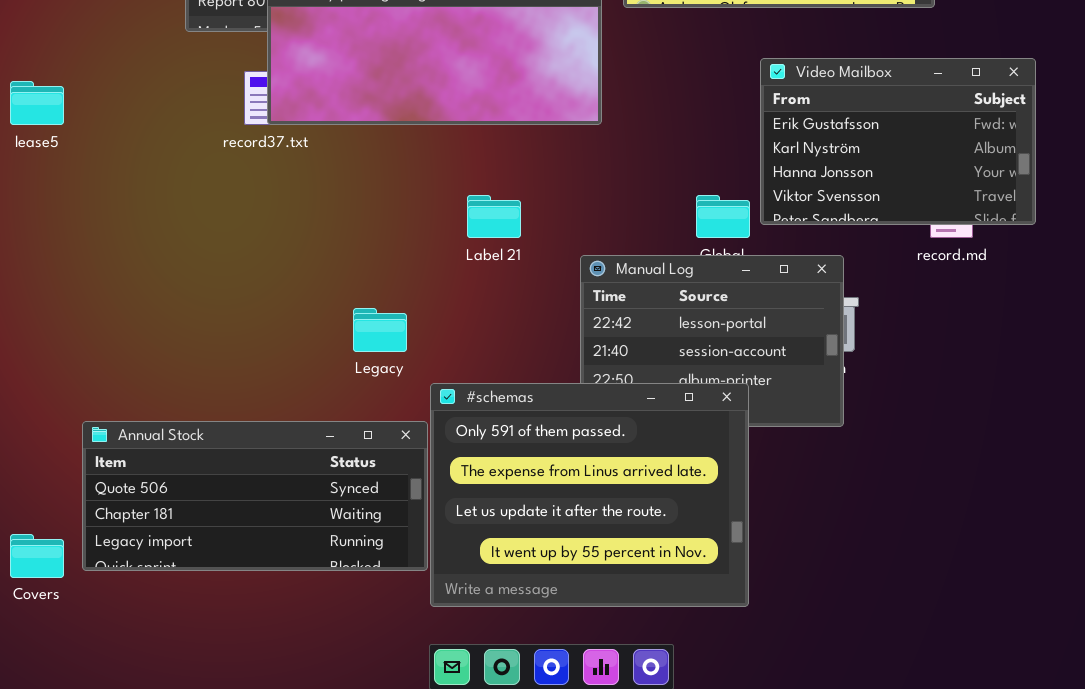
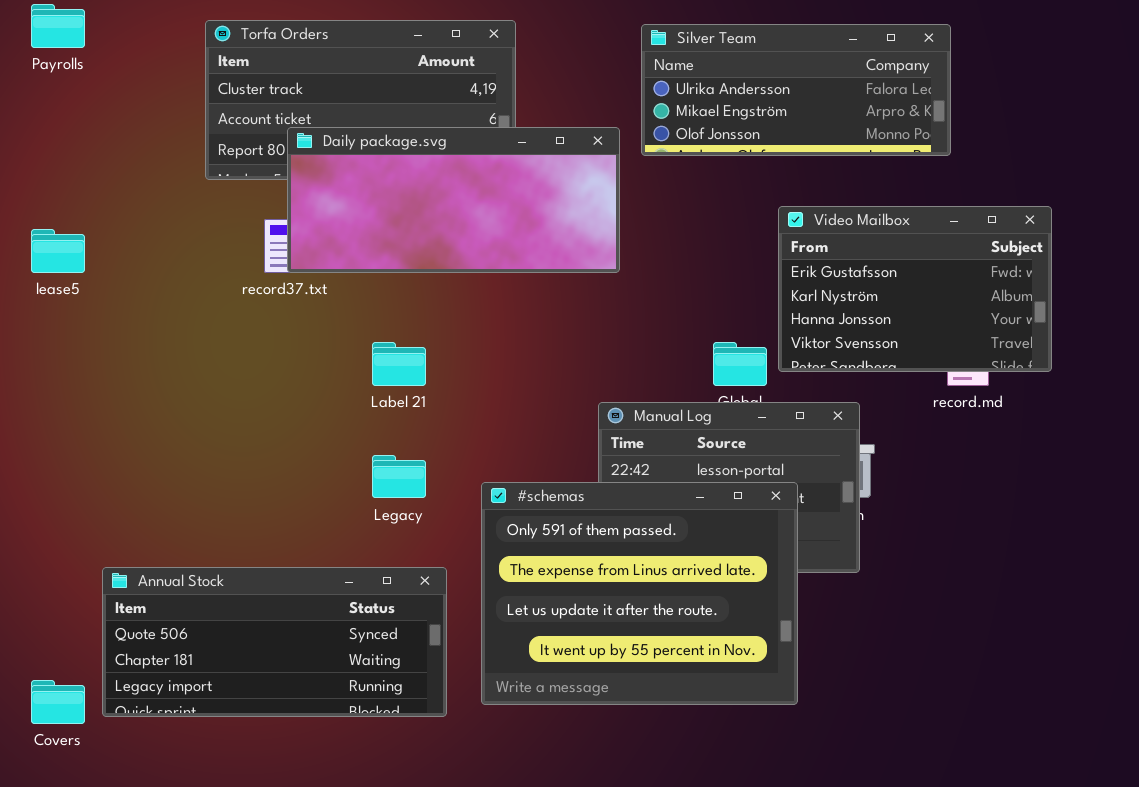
Label 21: [467,195,521,238] -> [372,342,426,386], moved
#schemas: [430,383,749,607] -> [481,482,798,705], moved

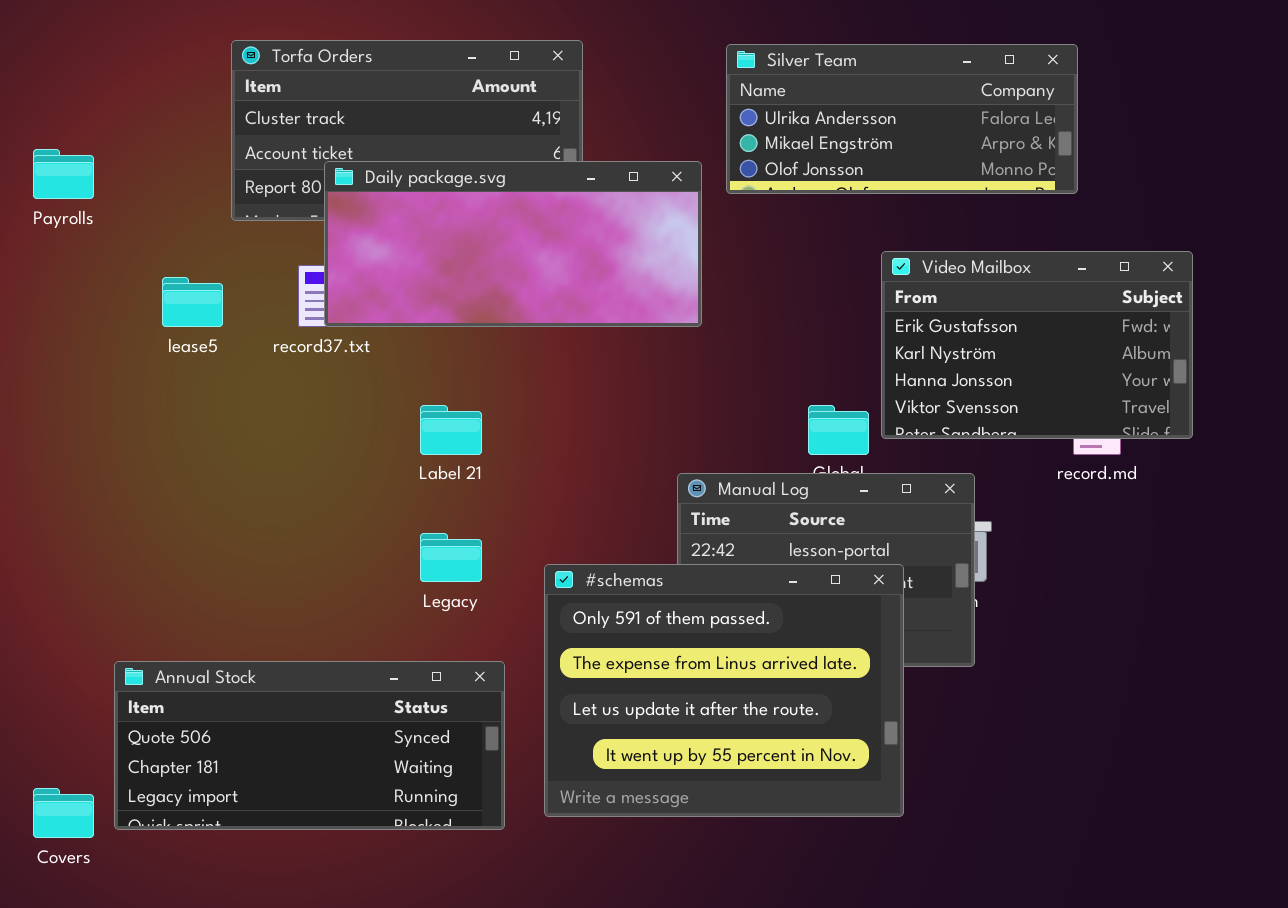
Payrolls: [31,4,85,48] -> [33,149,94,199], moved
lease5: [31,229,85,273] -> [162,277,223,327], moved

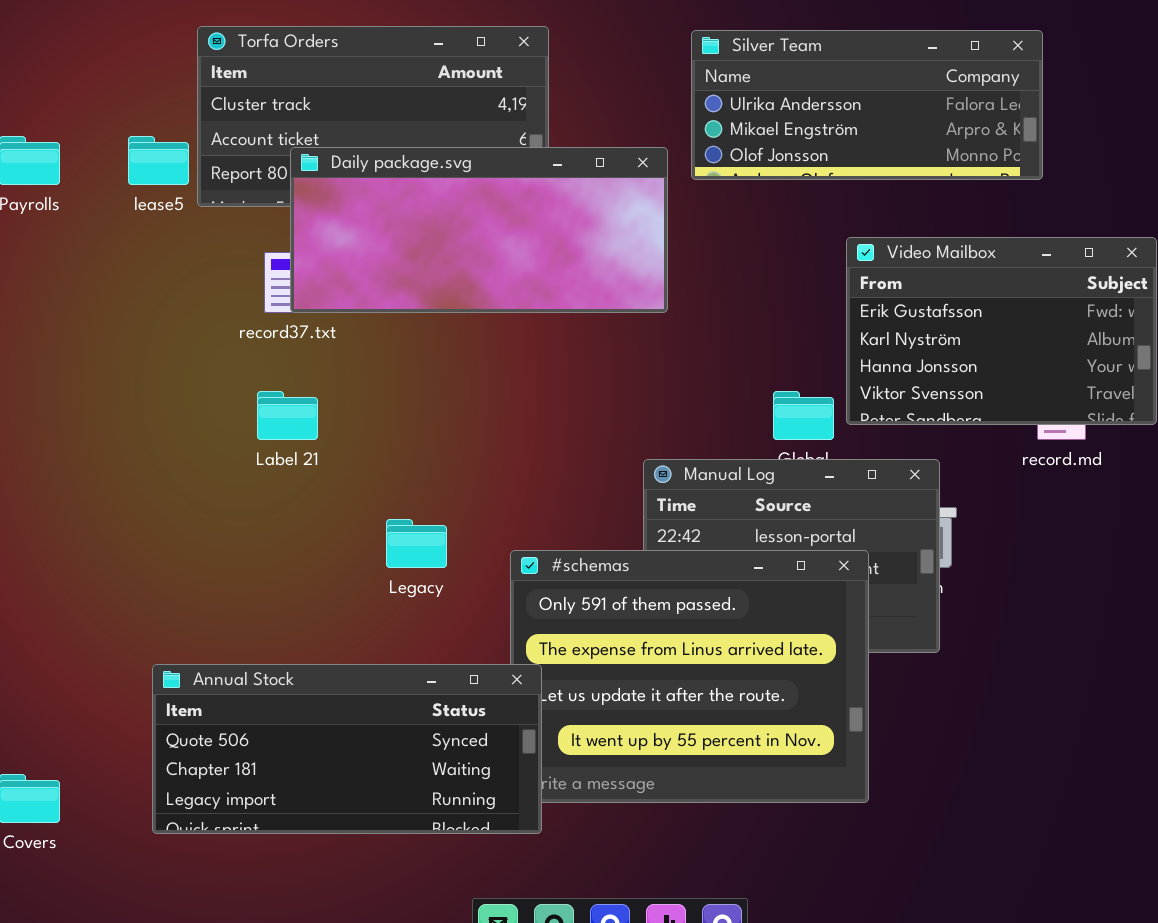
lease5: [162,277,223,327] -> [128,136,189,185], moved
Label 21: [420,405,482,455] -> [257,391,318,440], moved
Annual Stock: [114,661,505,830] -> [152,664,542,834], moved

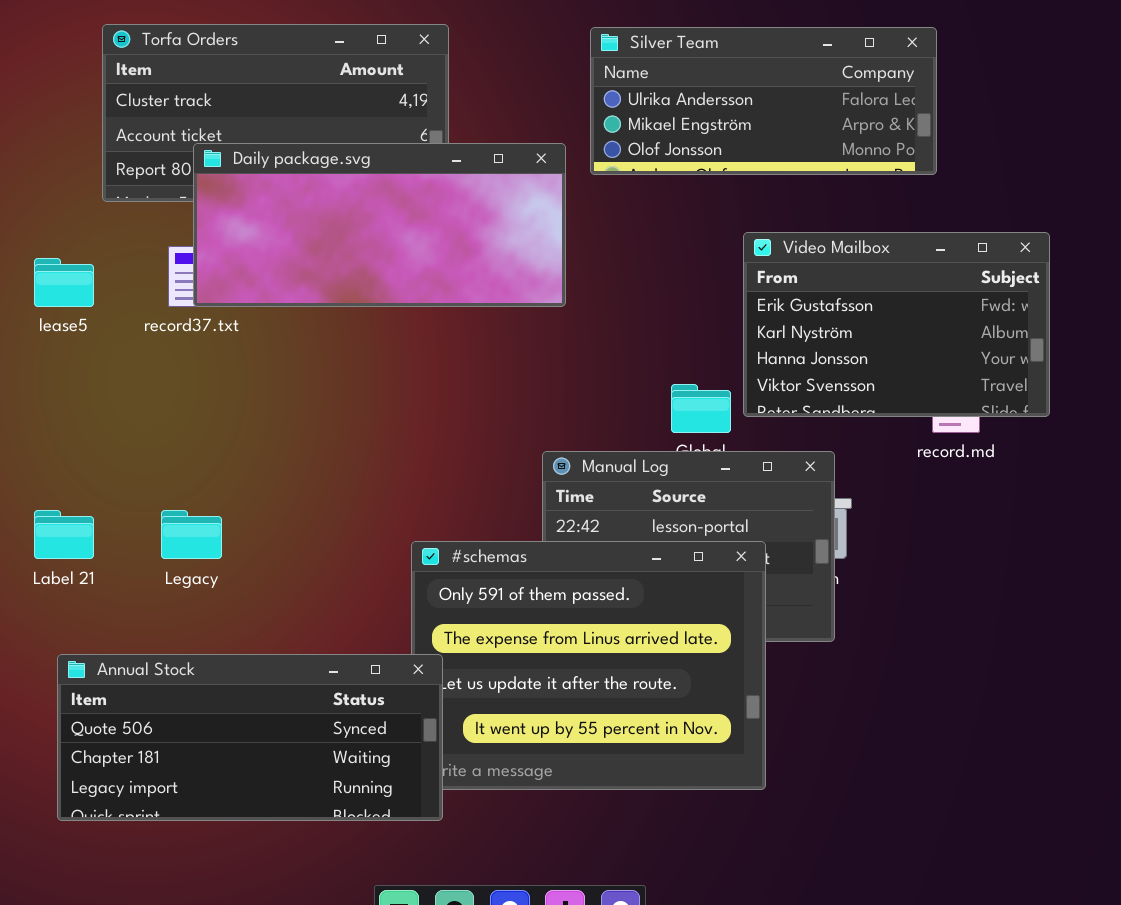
lease5: [128,136,189,185] -> [34,258,94,307], moved
Label 21: [257,391,318,440] -> [34,510,94,559], moved
Legacy: [386,519,447,568] -> [161,510,222,559], moved

